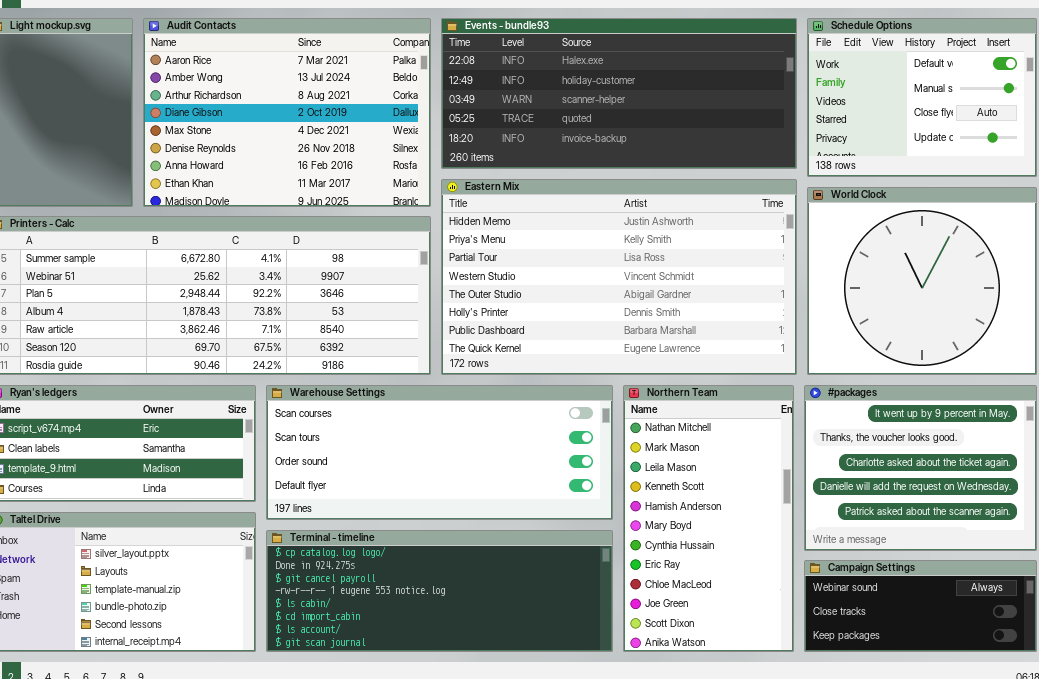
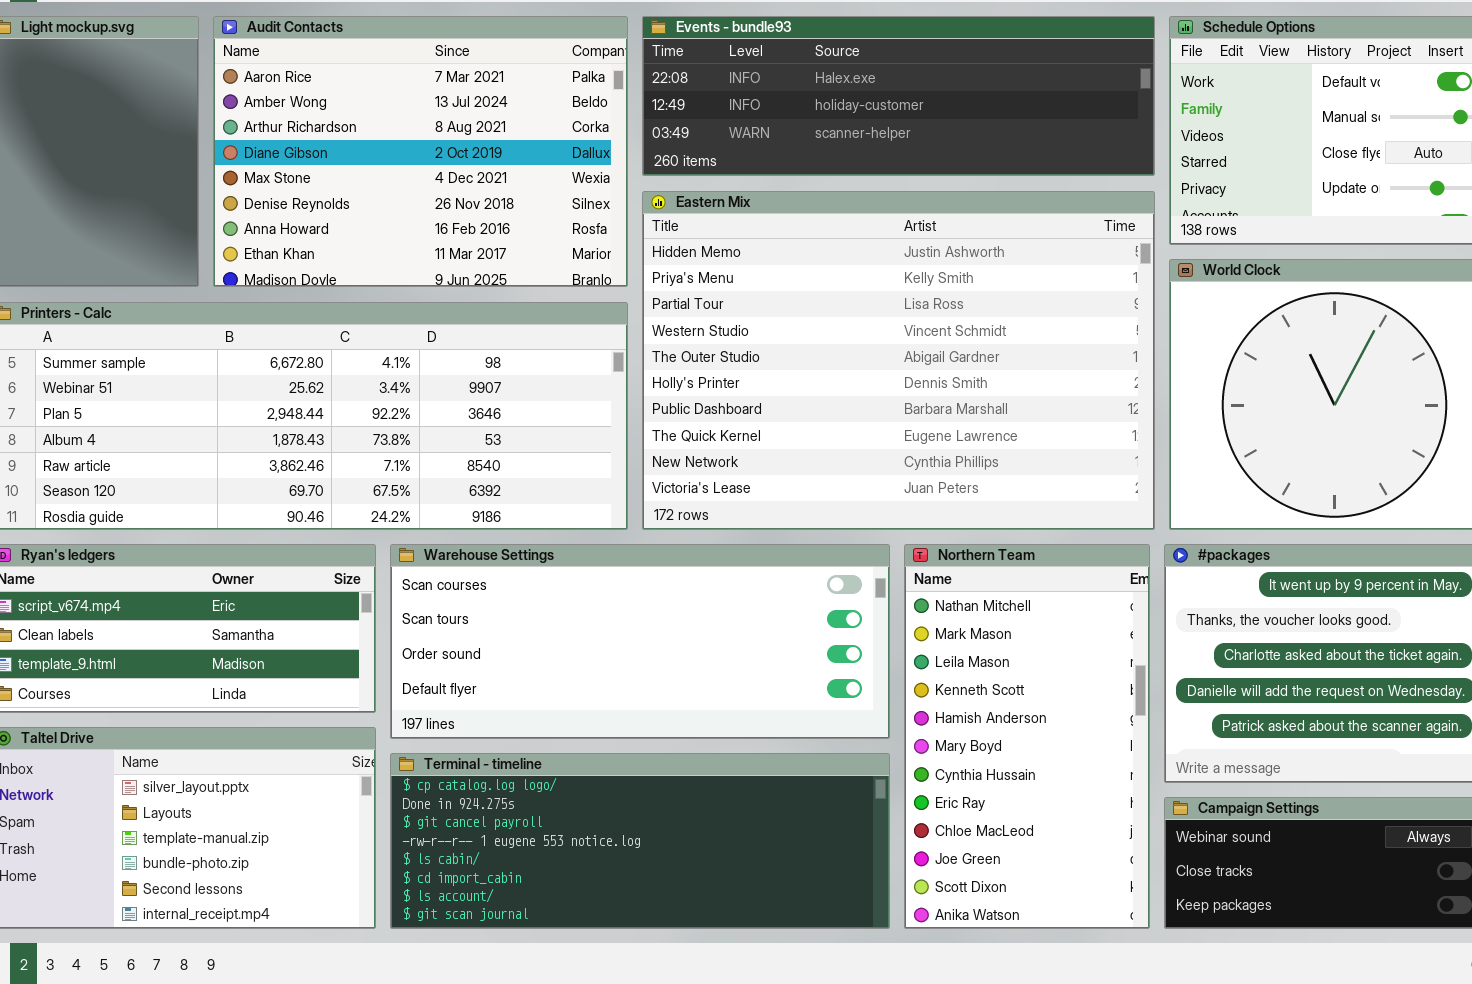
Events - bundle93: [441,18,797,169] -> [642,16,1155,176], resized
Eastern Mix: [441,179,797,375] -> [642,191,1155,530], resized

